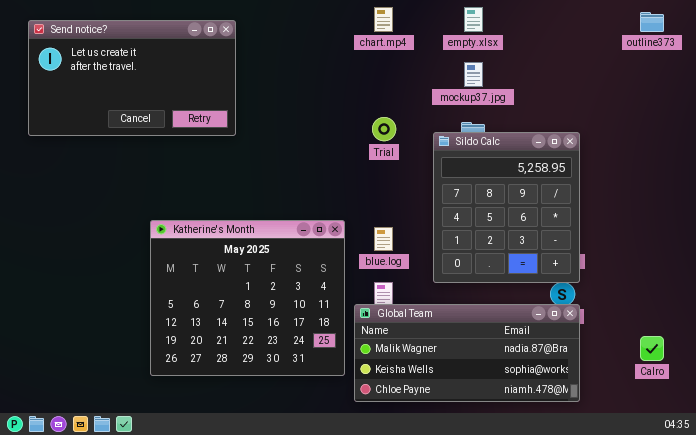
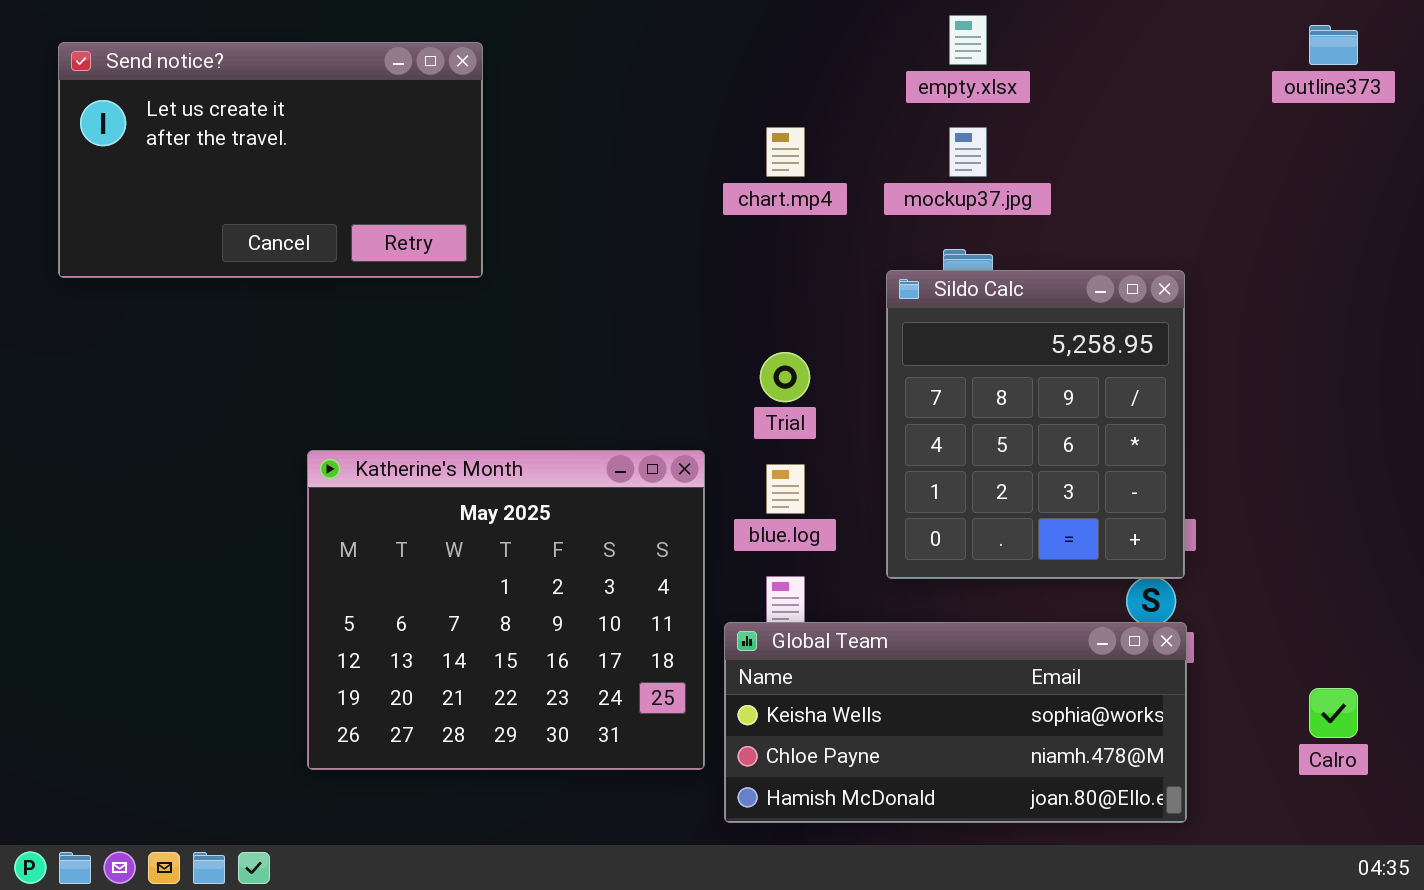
chart.mp4: [374,7,393,32] -> [766,127,805,177], moved
Trial: [372,117,396,141] -> [760,352,810,402], moved
Global Team: [354,304,580,402] -> [724,622,1187,823], scrolled down 1 row

